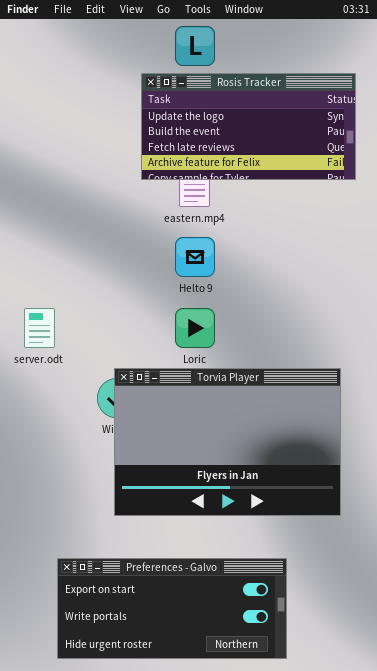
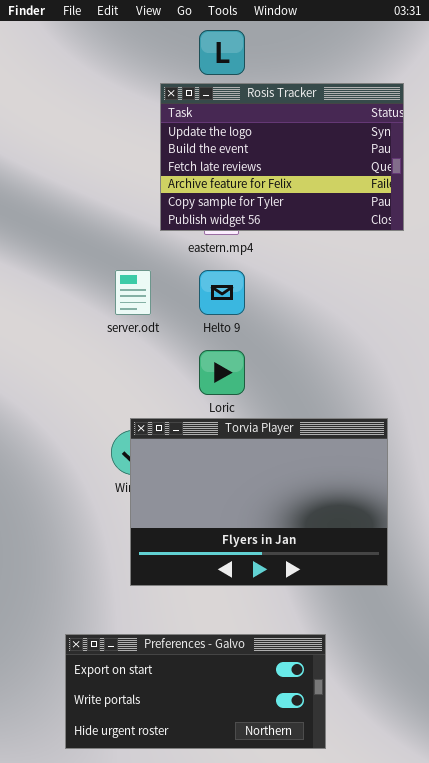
Rosis Tracker: [141,73,356,180] -> [160,83,404,231], resized
server.odt: [24,308,55,348] -> [115,270,151,315], moved

